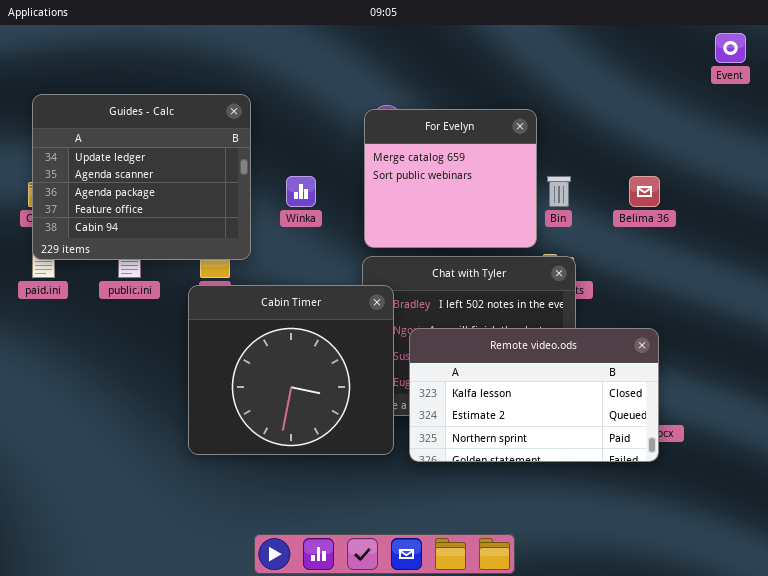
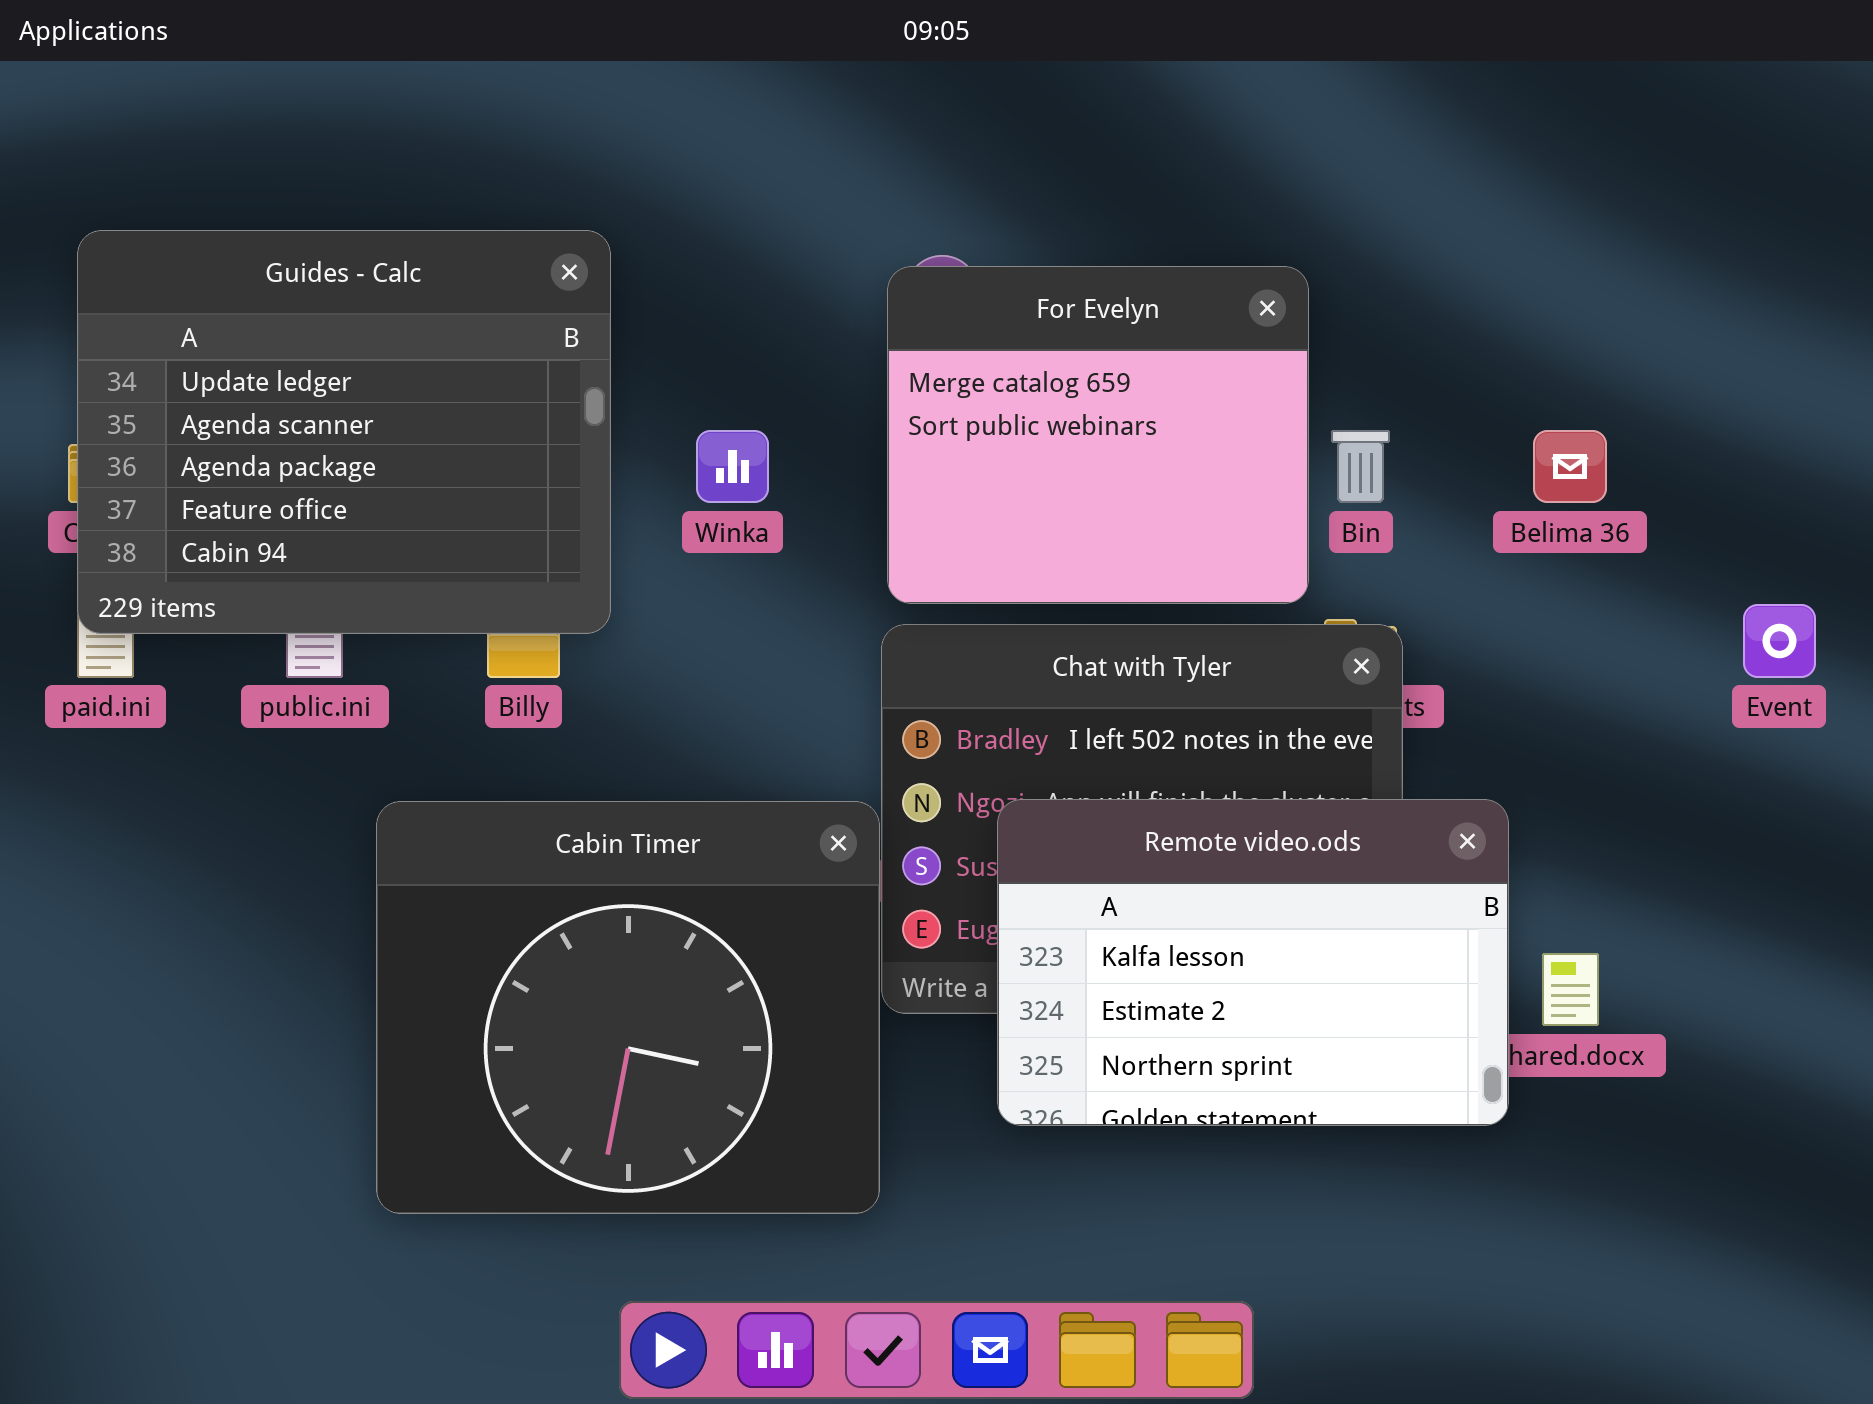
Event: [715,33,746,63] -> [1743,604,1816,678], moved
Cabin Timer: [188,285,394,455] -> [376,801,880,1214], moved
Remote video.ods: [409,328,659,462] -> [997,799,1509,1126], resized

